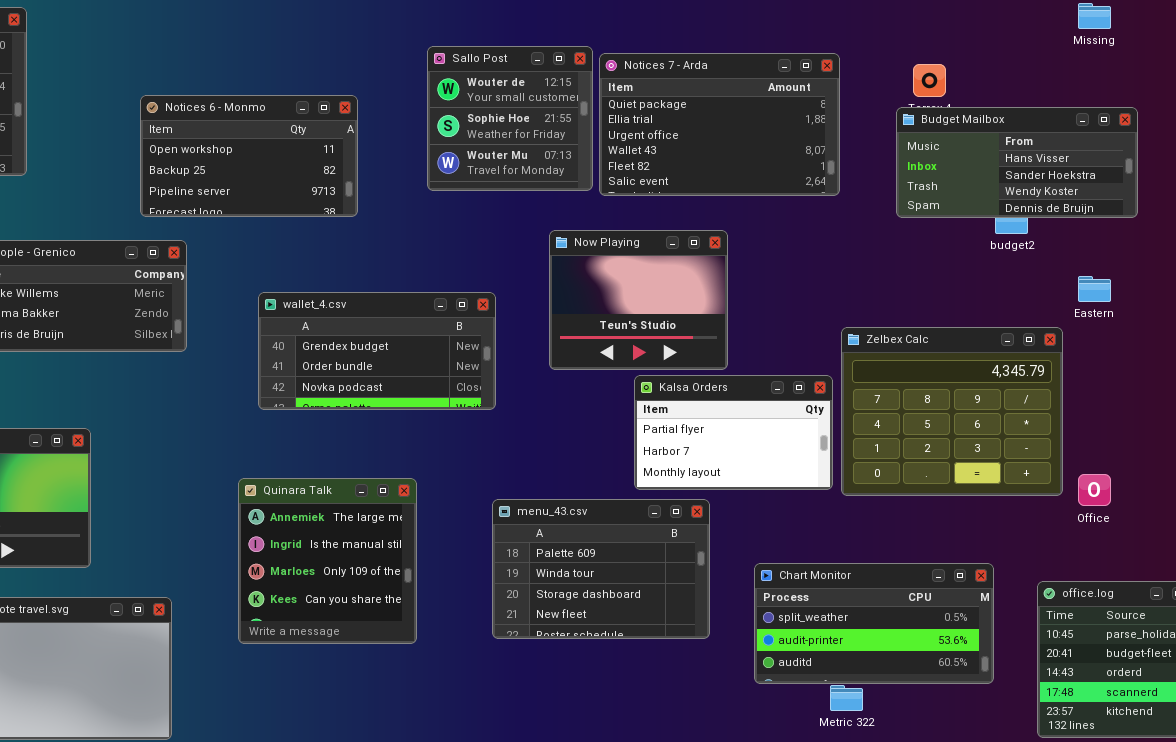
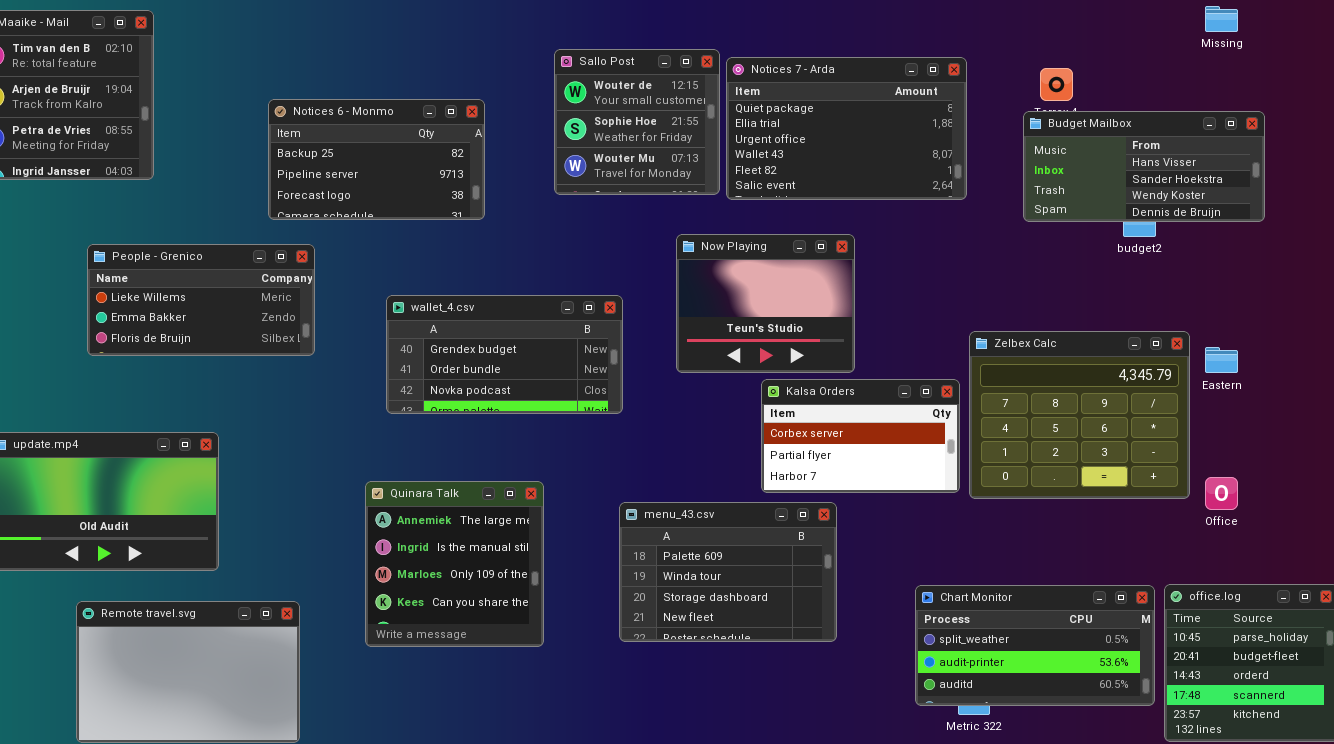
Notices 6 - Monmo: [140,95,358,217] -> [268,99,485,220], scrolled down 1 row
Eastern: [1078,276,1111,302] -> [1205,347,1238,373], moved
Kalsa Orders: [634,375,833,490] -> [761,379,960,493], scrolled up 1 row
Chart Monitor: [754,563,994,684] -> [915,585,1155,706], moved

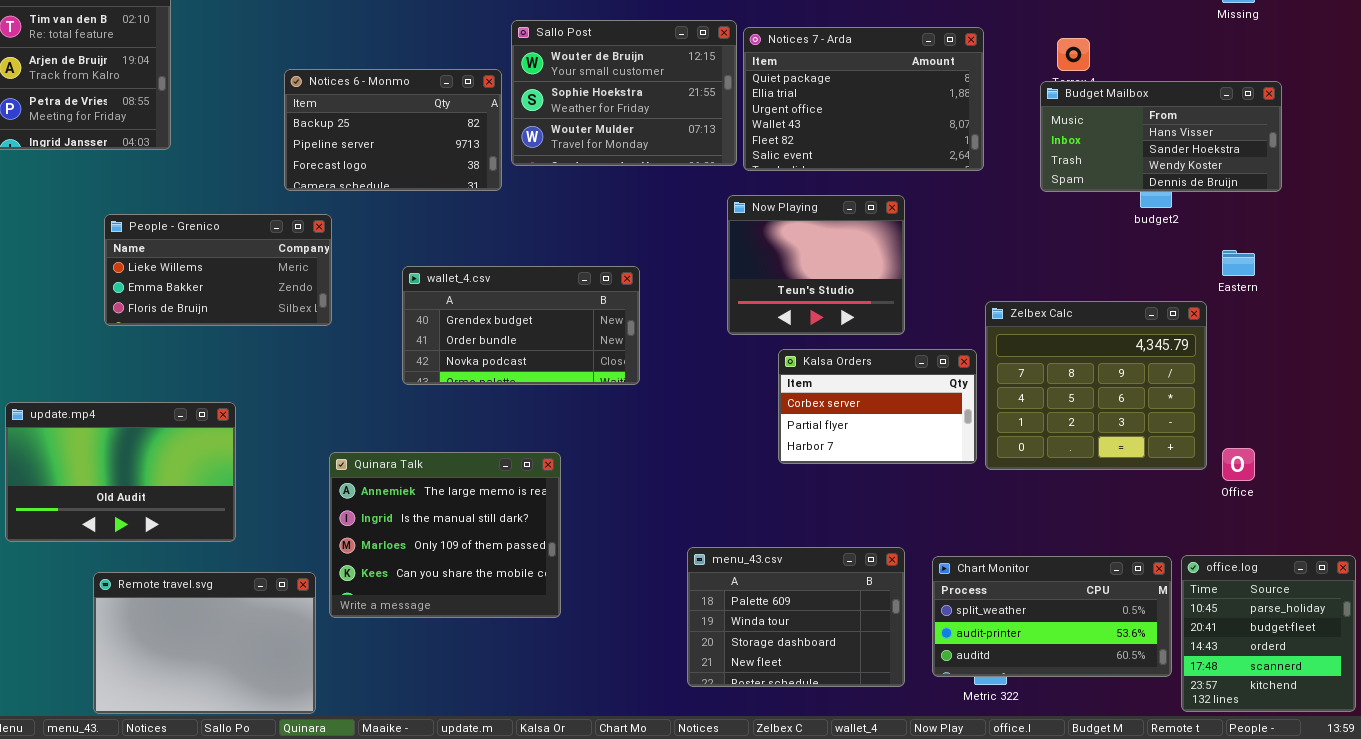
Sallo Post: [554,49,720,195] -> [511,20,737,166], resized
Now Playing: [676,234,855,373] -> [727,195,905,335], moved
Eastern: [1205,347,1238,373] -> [1222,250,1255,276], moved
Quinara Talk: [365,481,544,647] -> [329,452,561,618], resized
menu_43.csv: [619,502,837,642] -> [687,547,905,687], moved

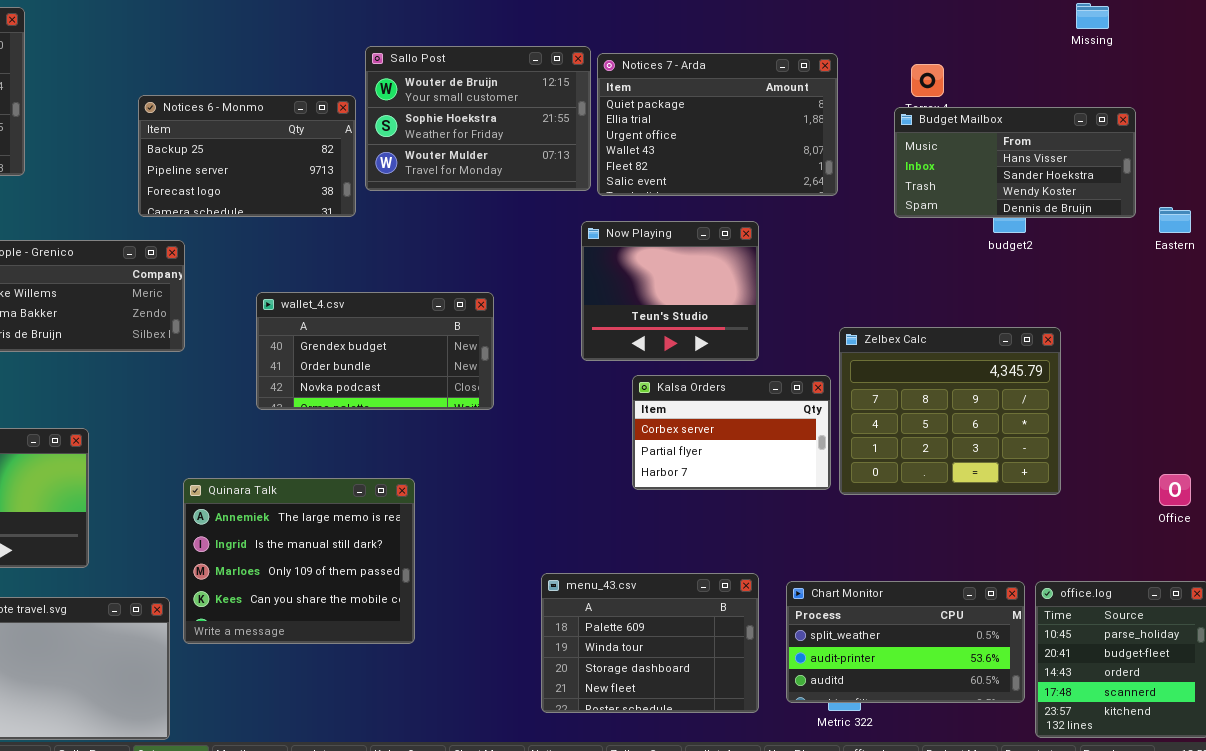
Eastern: [1222,250,1255,276] -> [1159,207,1191,233], moved
Office: [1222,448,1255,481] -> [1159,474,1191,506], moved

